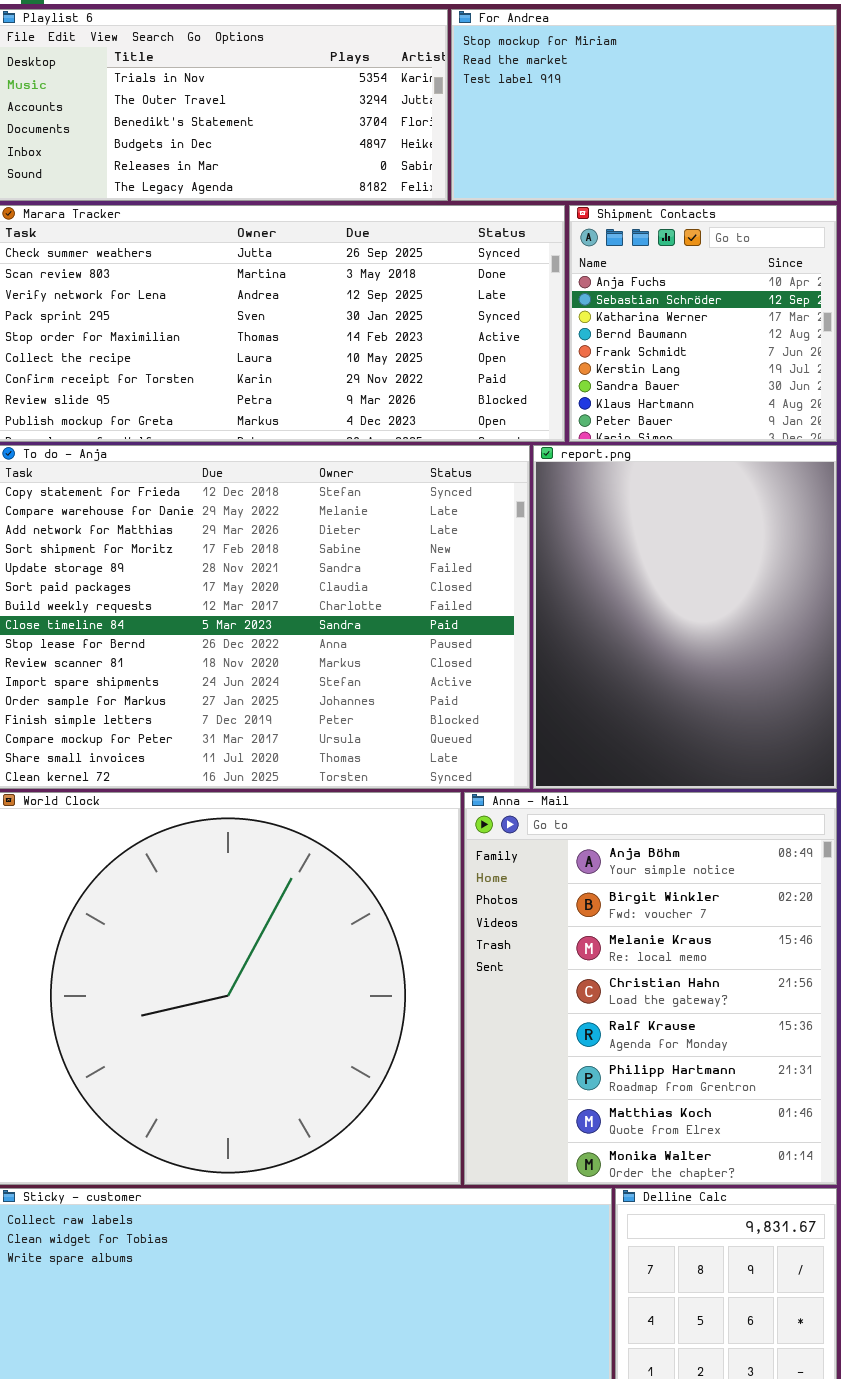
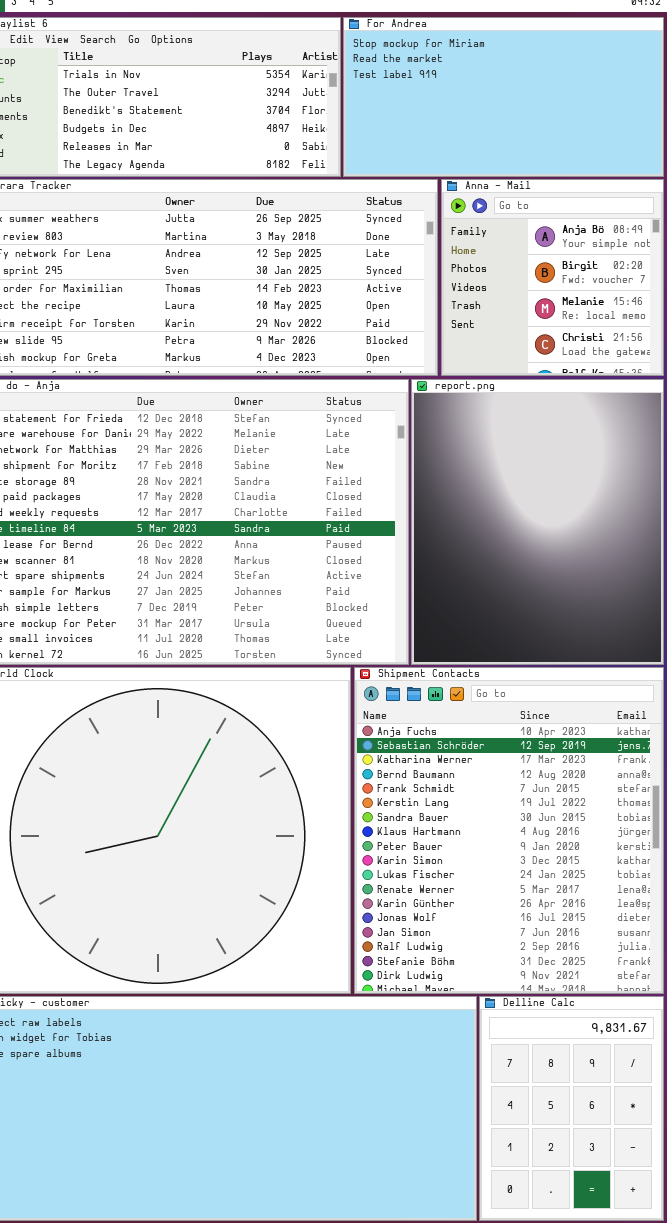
Shipment Contacts: [569,205,837,442] -> [354,667,664,994], moved, resized
Anna - Mail: [464,792,837,1185] -> [441,179,664,376], moved, resized

